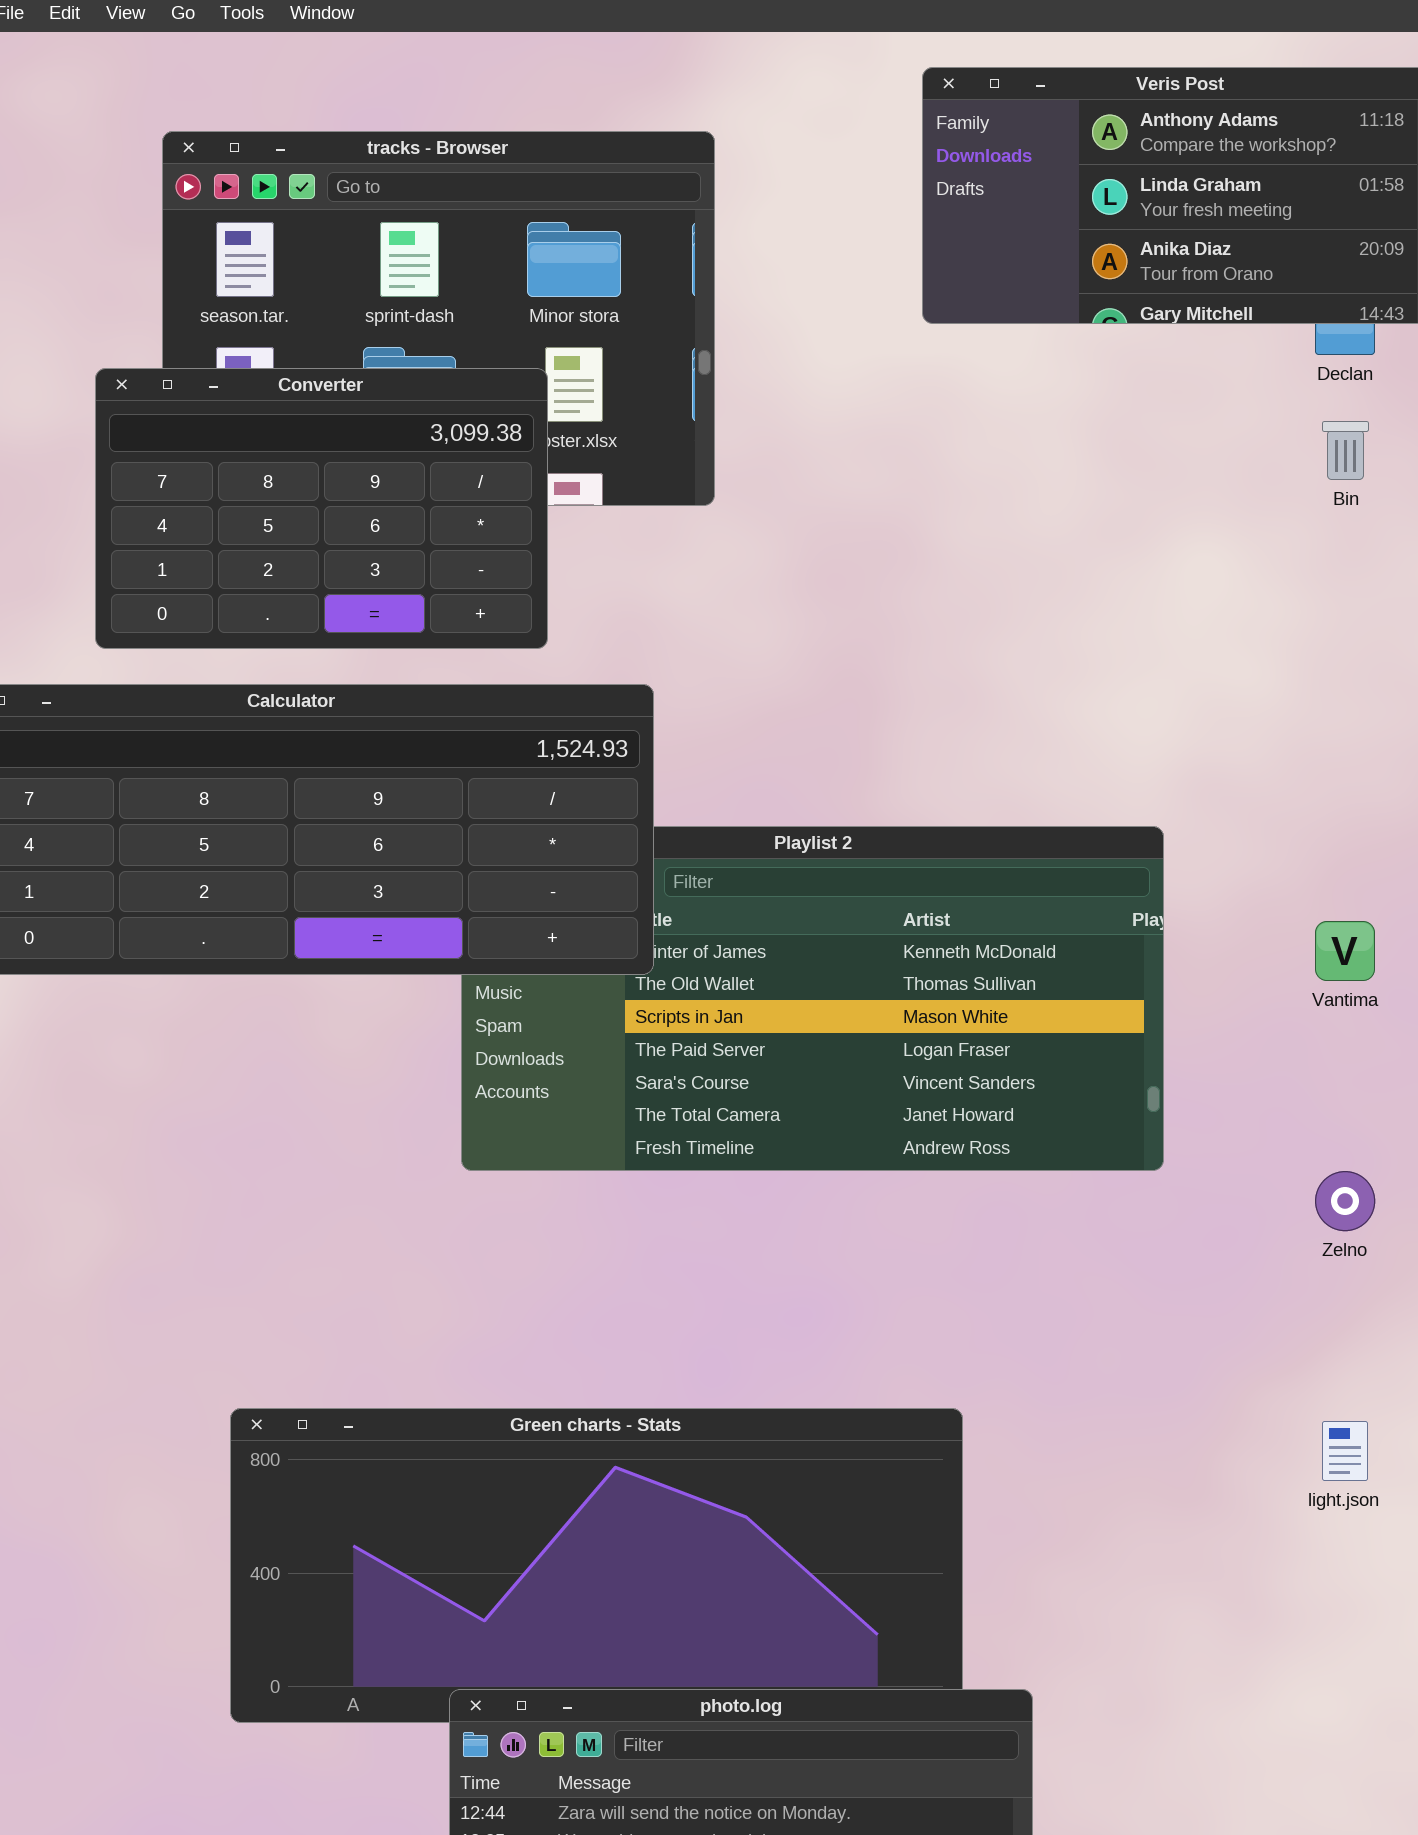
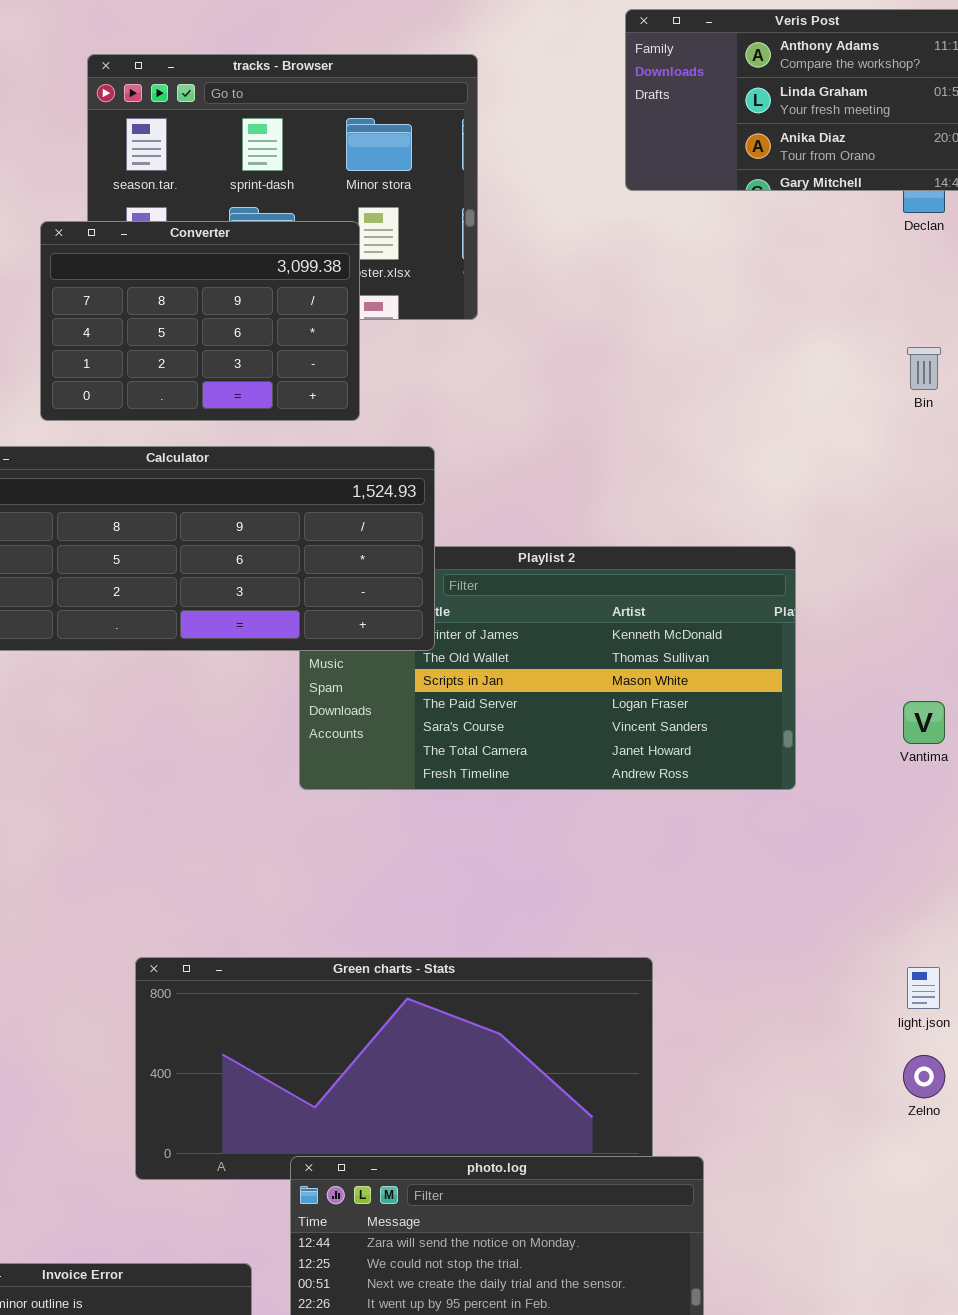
Bin: [1322,421,1369,480] -> [907,347,941,390], moved
Vantima: [1315,921,1375,981] -> [903,701,945,744], moved
Zelno: [1315,1171,1375,1231] -> [903,1055,945,1098], moved

